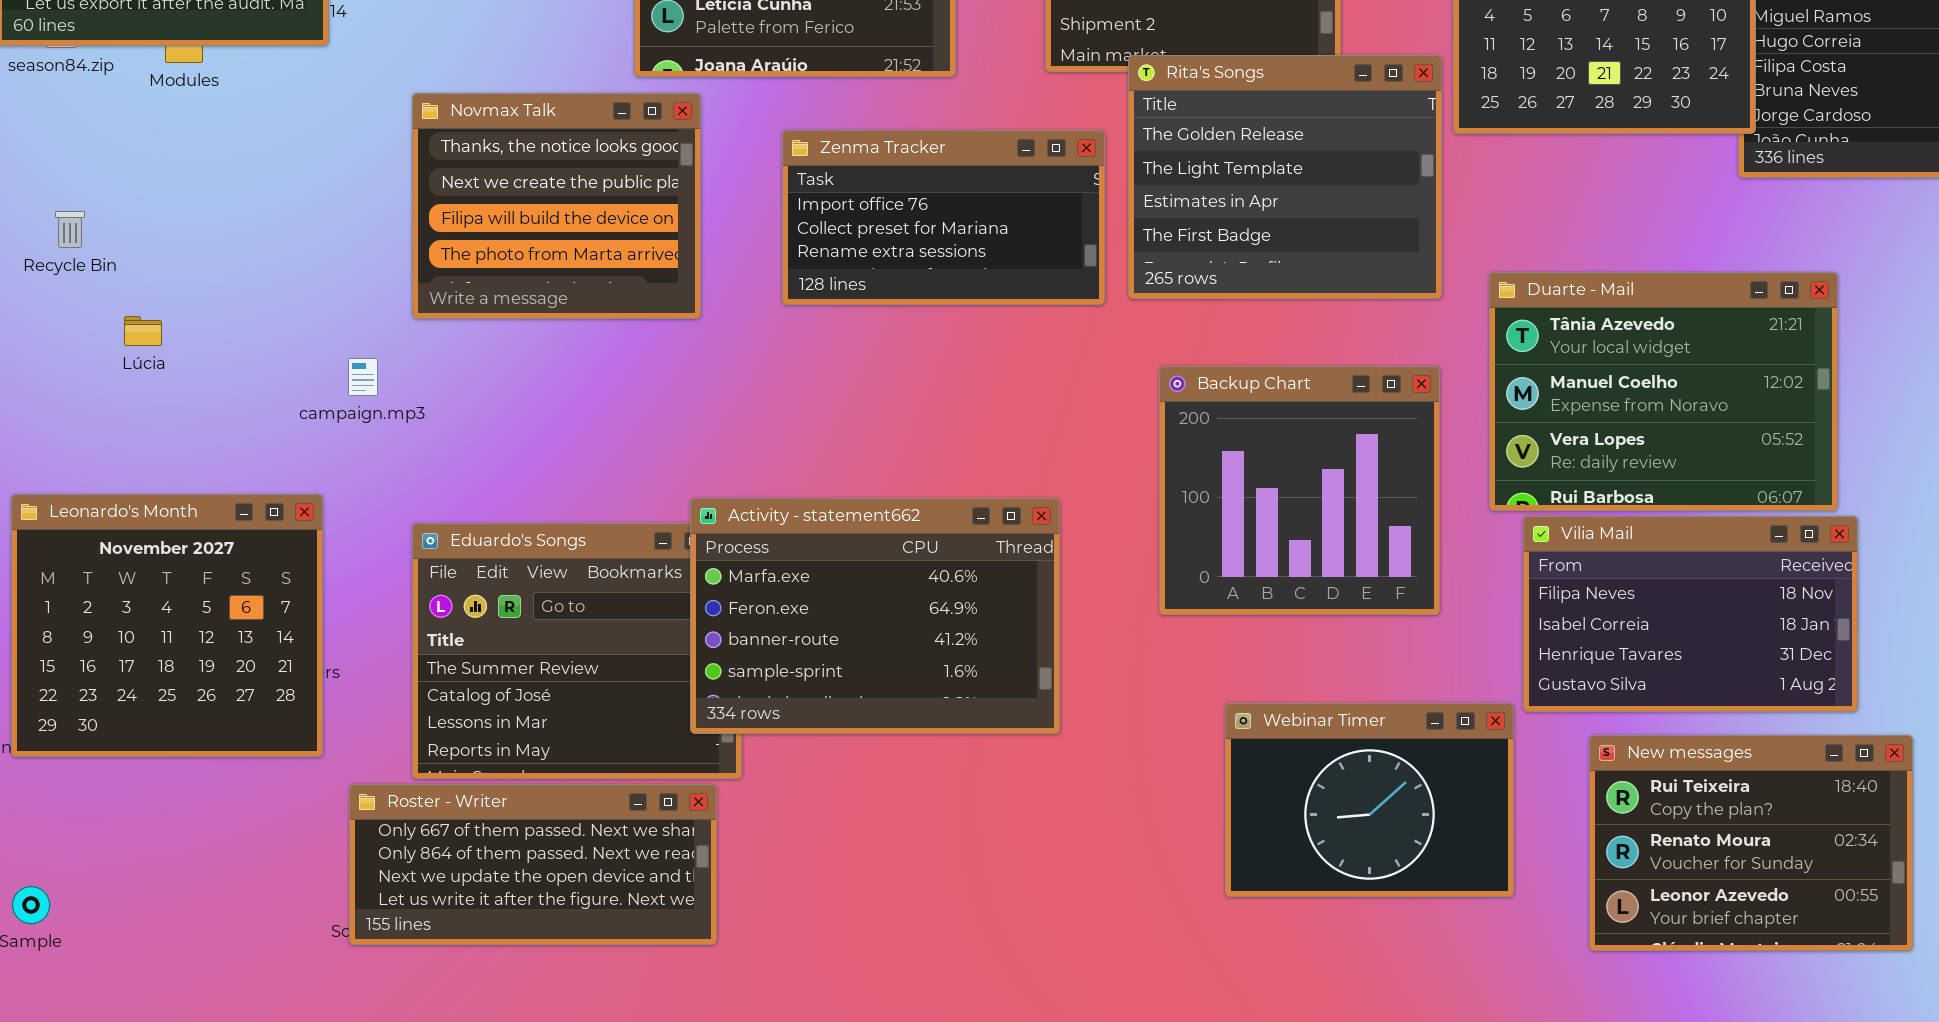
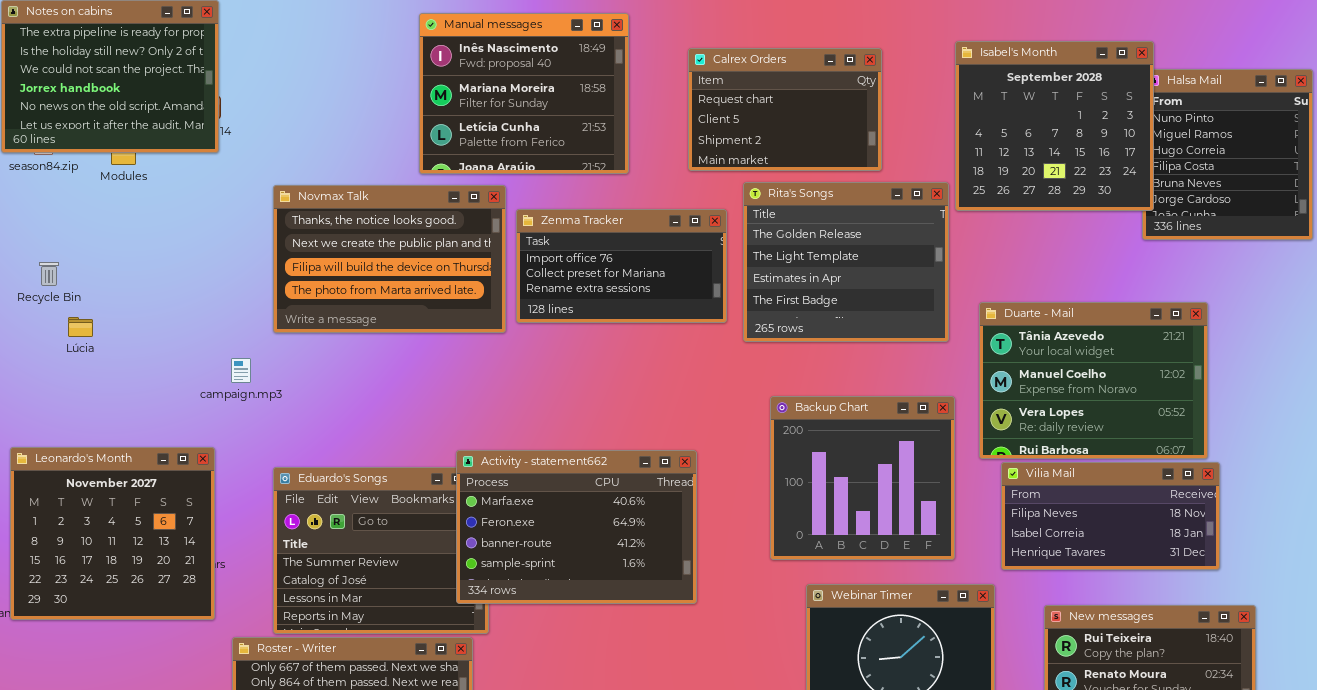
Rita's Songs: [1128,55,1442,299] -> [743,182,949,342], moved
Novmax Talk: [412,93,701,319] -> [273,185,506,333], resized
Lúcia: [124,316,162,346] -> [68,317,93,337], moved
Backup Chart: [1159,366,1440,615] -> [770,396,955,560], moved
Vilia Mail: [1523,516,1858,712] -> [1001,462,1220,570], resized

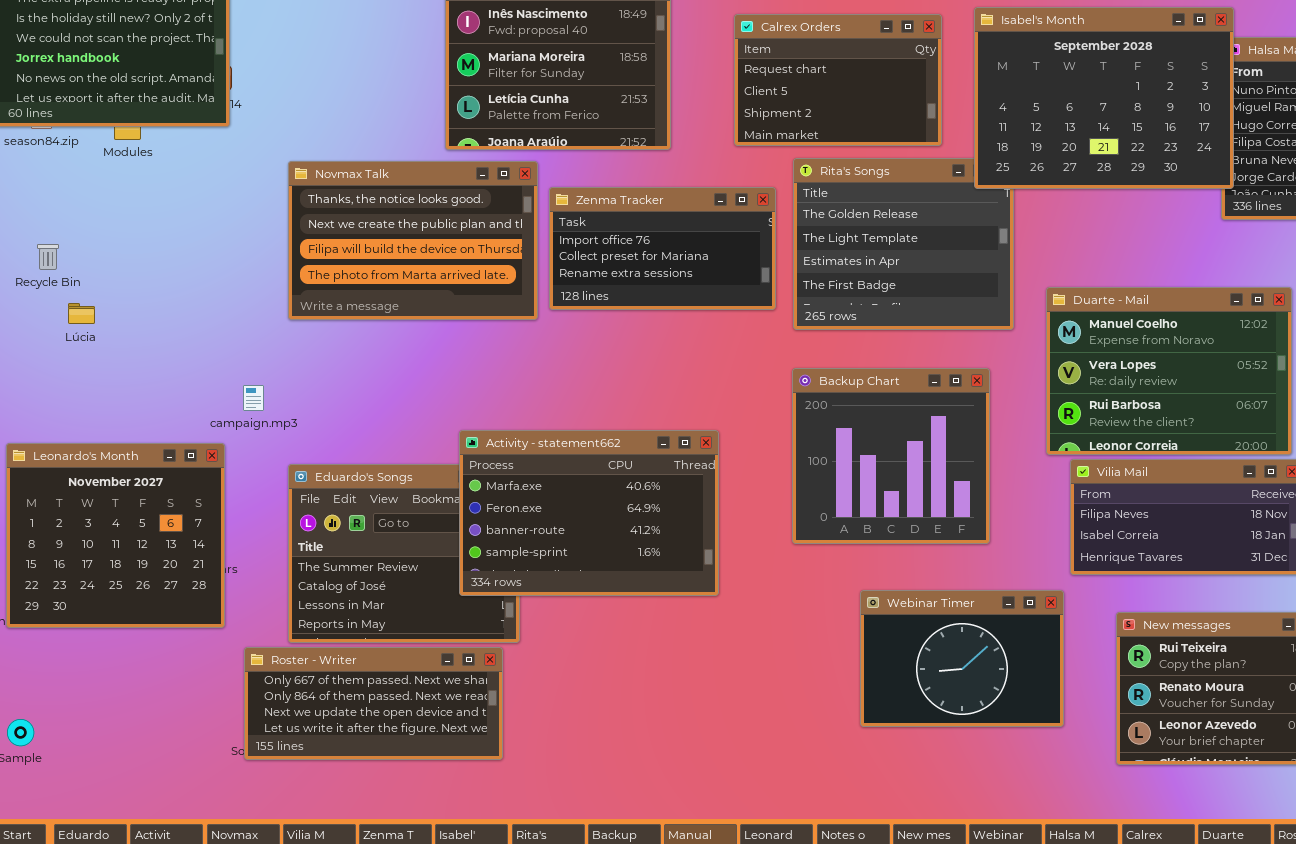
Isabel's Month: [955,41,1154,211] -> [974,7,1234,189], resized
Duarte - Mail: [979,302,1208,459] -> [1046,287,1292,455], scrolled down 1 row
campaign.mp3: [231,358,251,383] -> [243,385,264,411], moved
Backup Chart: [770,396,955,560] -> [792,368,990,544], moved
Activity - statement662: [456,450,697,604] -> [459,430,719,596], moved

